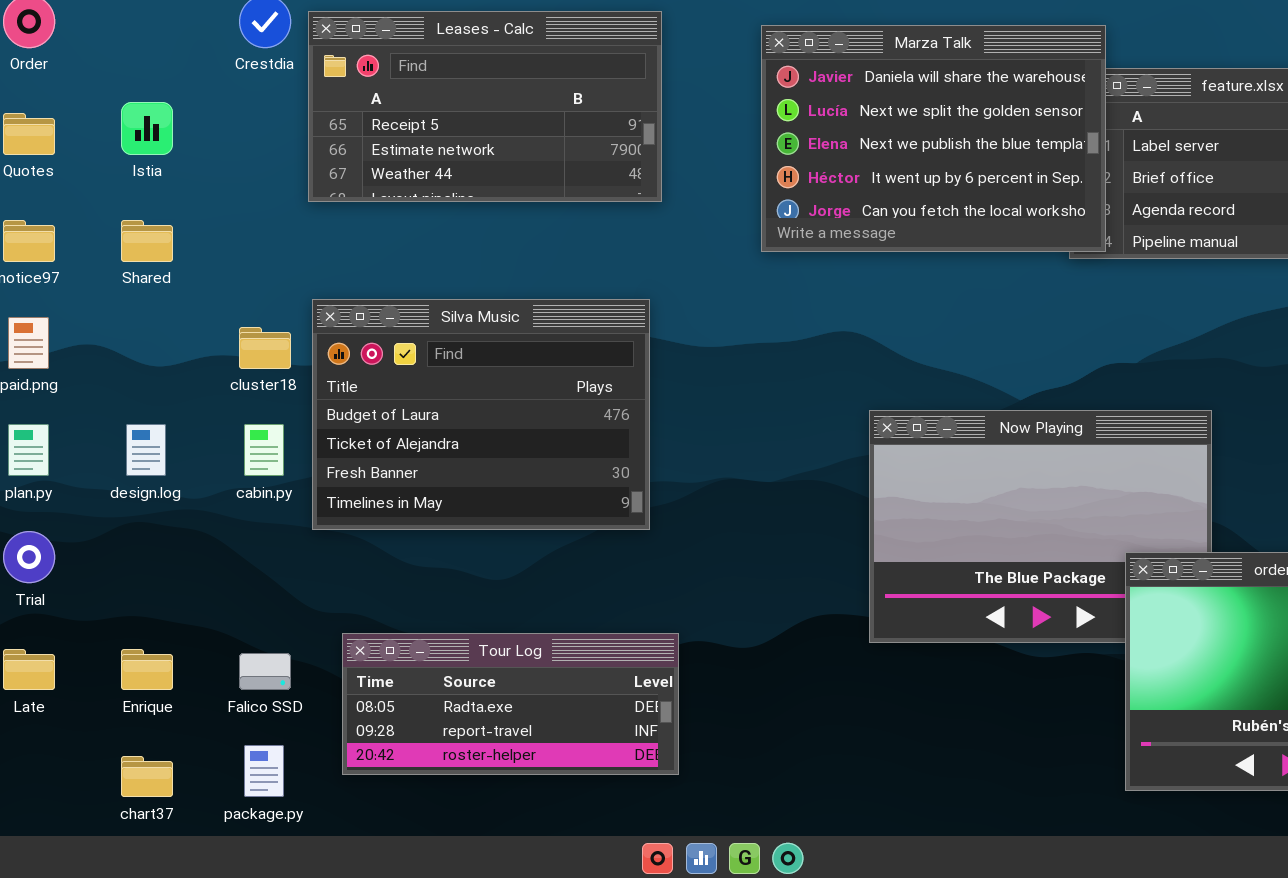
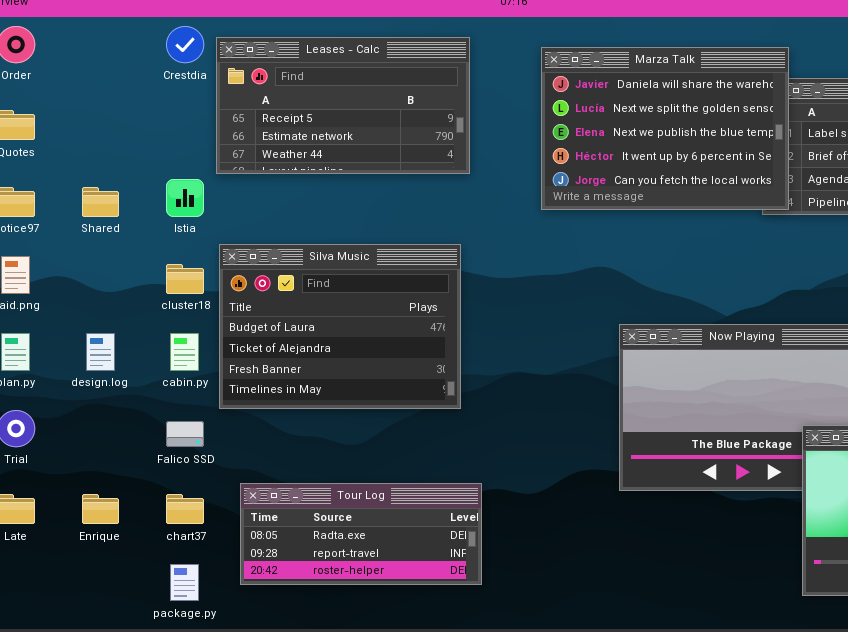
Istia: [121,102,173,155] -> [166,179,204,217], moved
Falico SSD: [239,653,291,690] -> [166,421,204,447], moved
chart37: [121,756,173,797] -> [166,494,204,524], moved

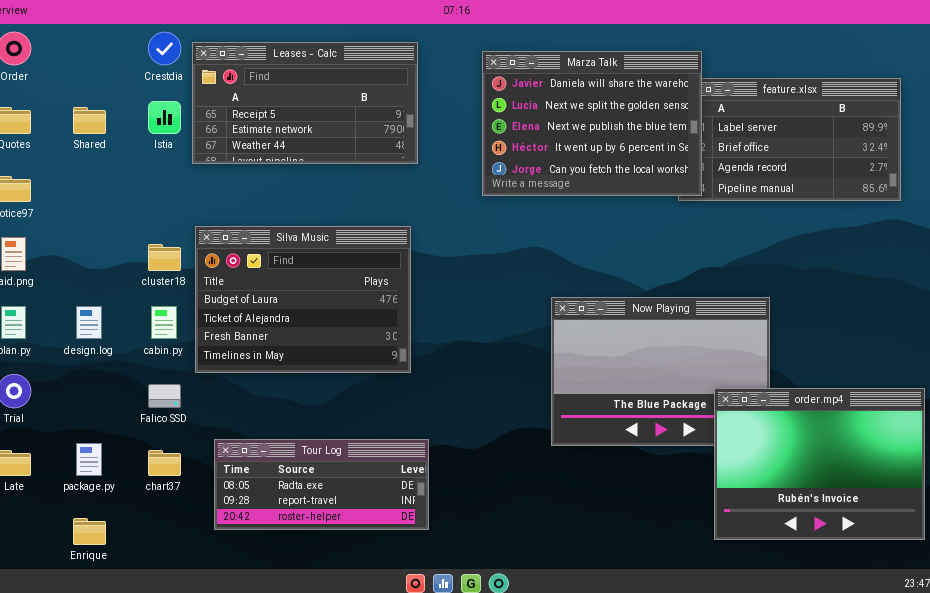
Istia: [166,179,204,217] -> [148,101,181,134], moved
Shared: [82,187,119,217] -> [73,107,106,134], moved
Enrique: [82,494,119,524] -> [73,518,106,545], moved
package.py: [170,564,199,601] -> [76,443,102,476], moved

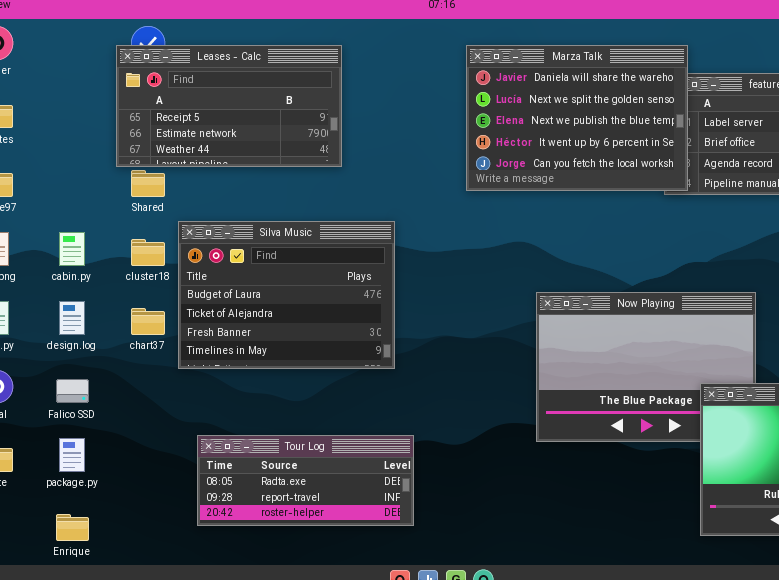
Leases - Calc: [192,42,418,164] -> [116,45,342,167], moved
Shared: [73,107,106,134] -> [131,170,165,197], moved
cabin.py: [151,306,177,339] -> [59,232,85,266], moved
Falico SSD: [148,384,181,408] -> [56,379,89,403], moved
chart37: [148,450,181,476] -> [131,308,165,335], moved

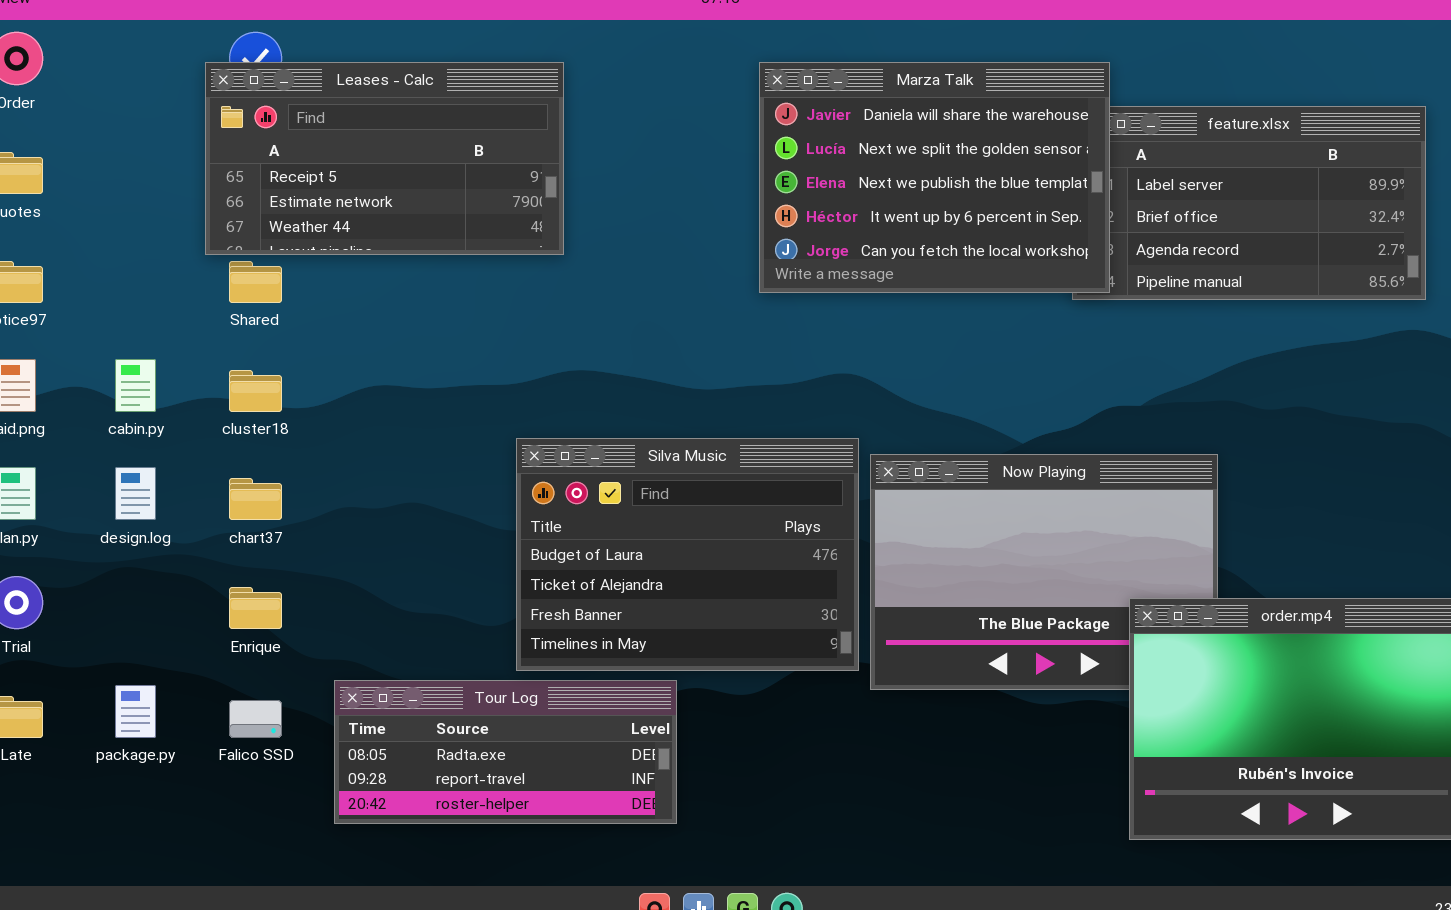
Silva Music: [178,221,395,369] -> [516,438,859,671], moved
Falico SSD: [56,379,89,403] -> [229,700,282,738], moved
Enrique: [56,514,89,541] -> [229,587,282,629], moved

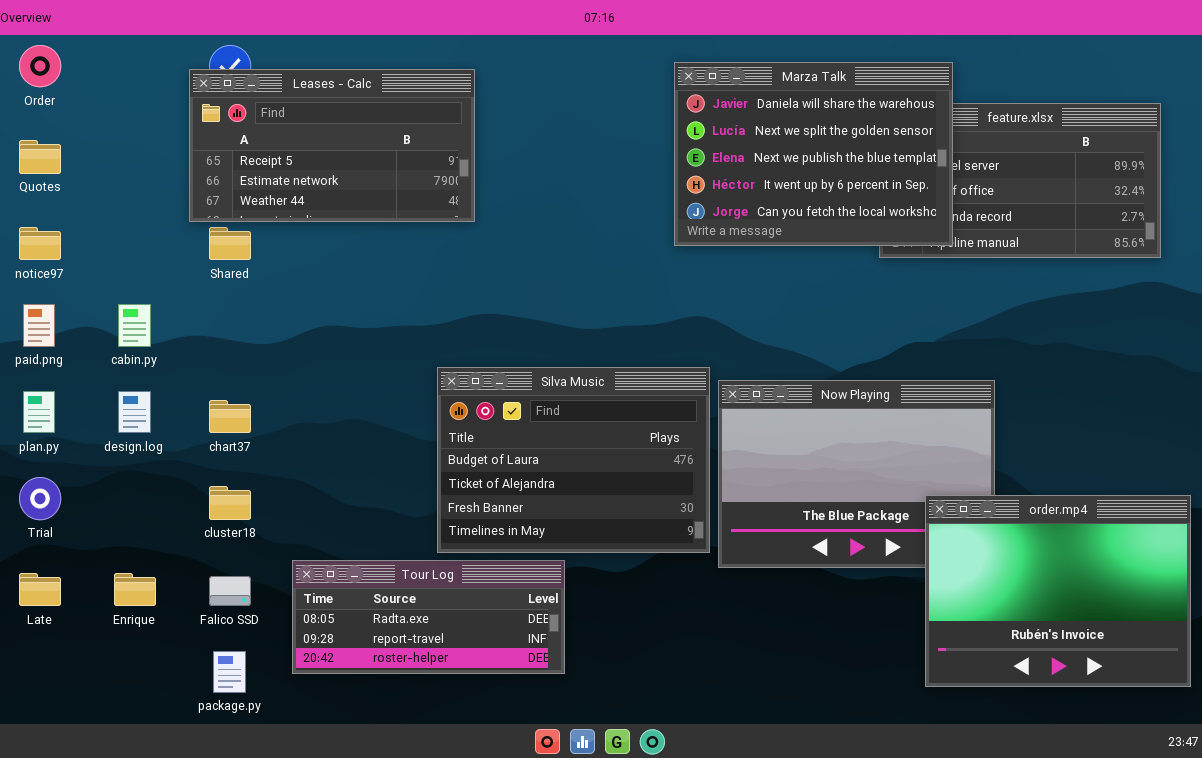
Marza Talk: [759,62,1110,293] -> [674,62,953,246], moved
cluster18: [229,370,282,412] -> [209,486,251,520], moved
Enrique: [229,587,282,629] -> [114,573,156,606], moved
package.py: [115,685,156,738] -> [213,651,246,693], moved

